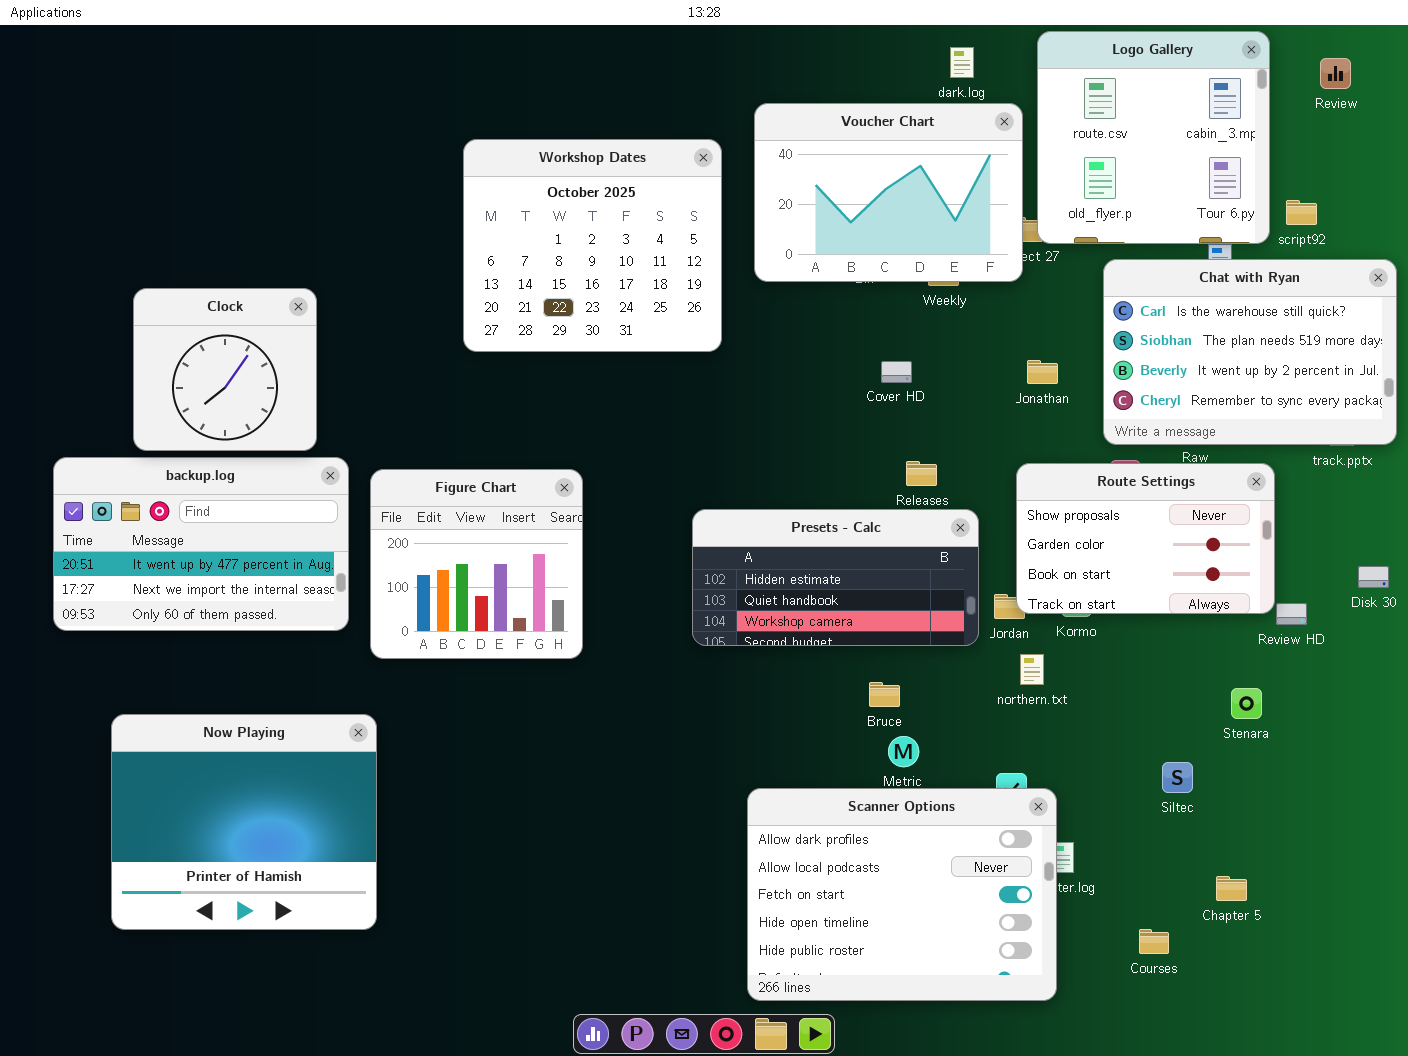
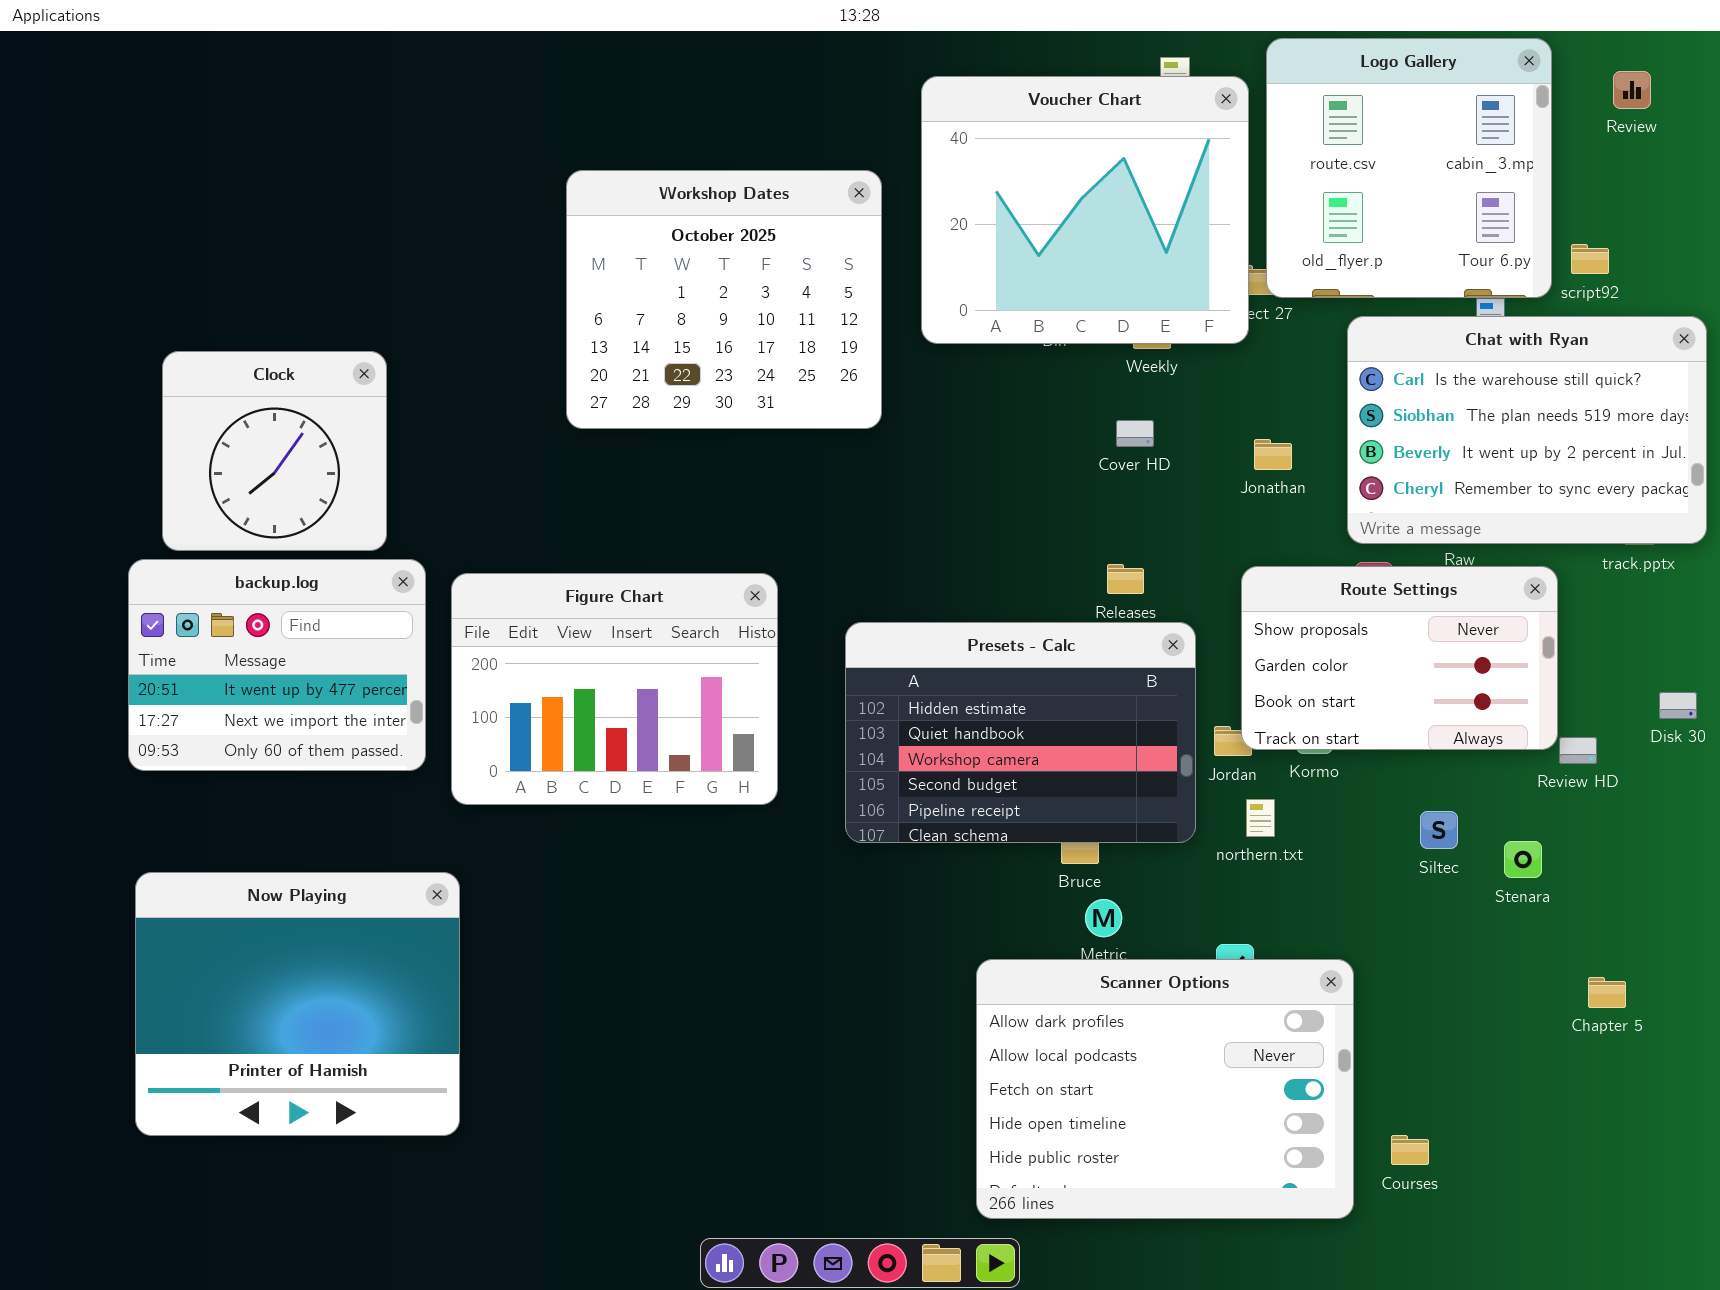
Voucher Chart: [754,103,1023,282] -> [921,76,1249,344], resized
Cover HD: [881,361,912,383] -> [1116,420,1154,447], moved
backup.log: [53,457,349,631] -> [128,559,426,771], resized
Figure Chart: [370,469,583,659] -> [451,573,778,805], resized
Presets - Calc: [692,509,979,646] -> [845,622,1196,843], resized
Siltec: [1162,762,1193,793] -> [1420,811,1458,849], moved
Scanner Options: [747,788,1057,1001] -> [976,959,1354,1219], moved
Chapter 5: [1216,876,1247,901] -> [1588,977,1626,1008], moved

